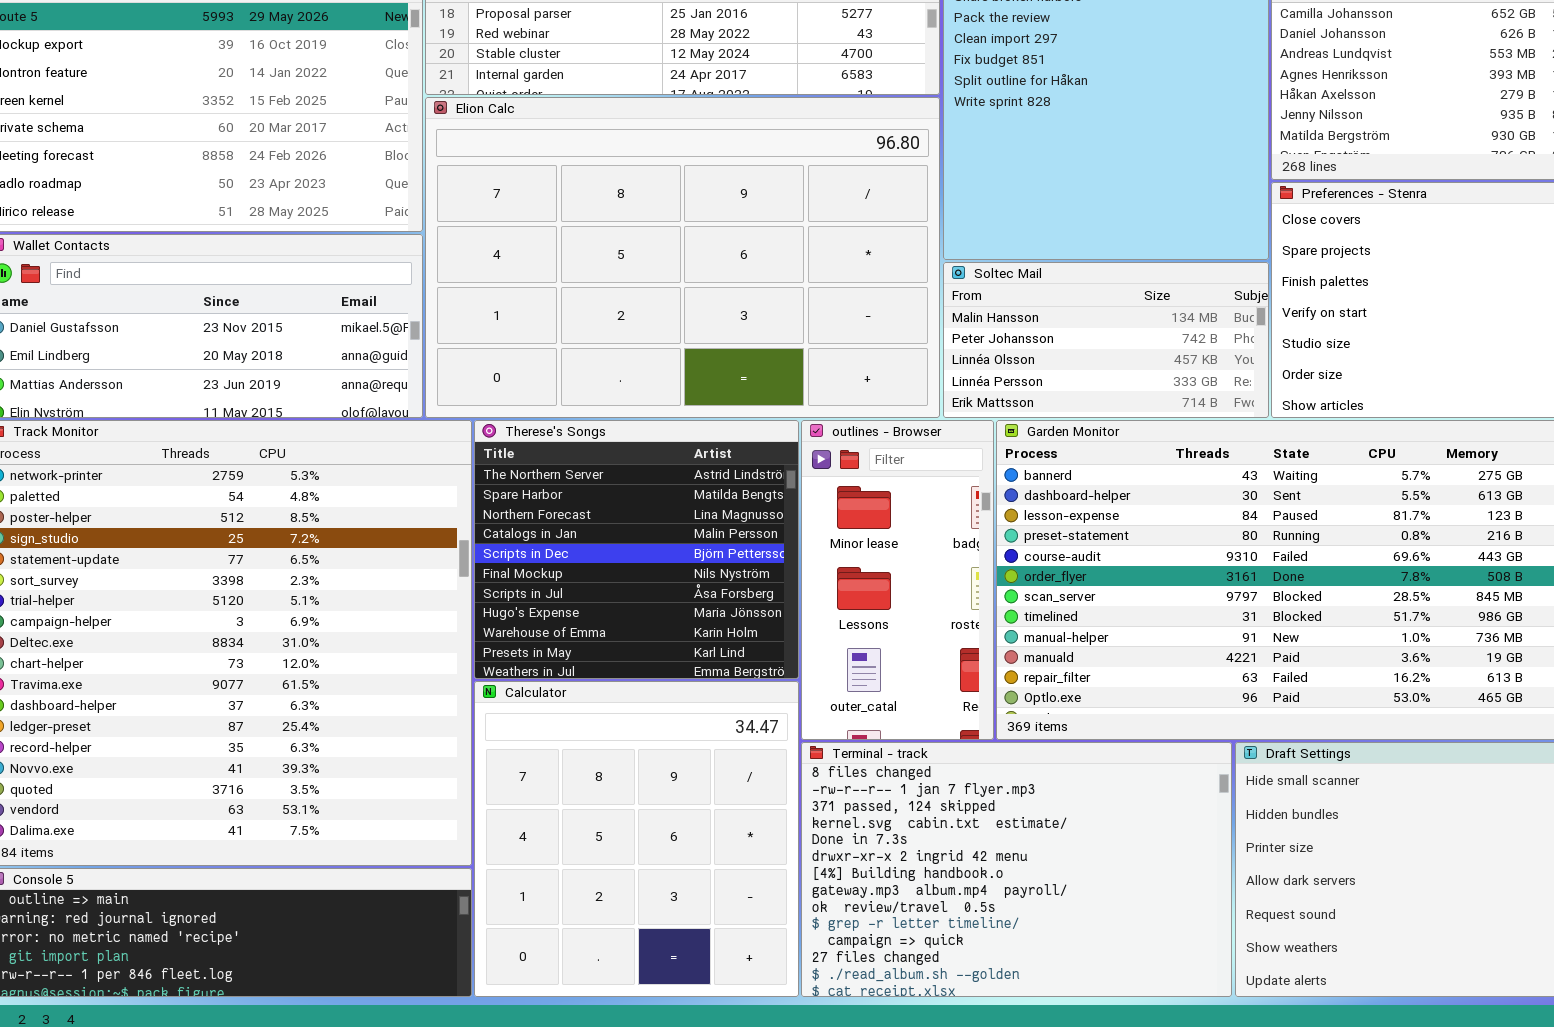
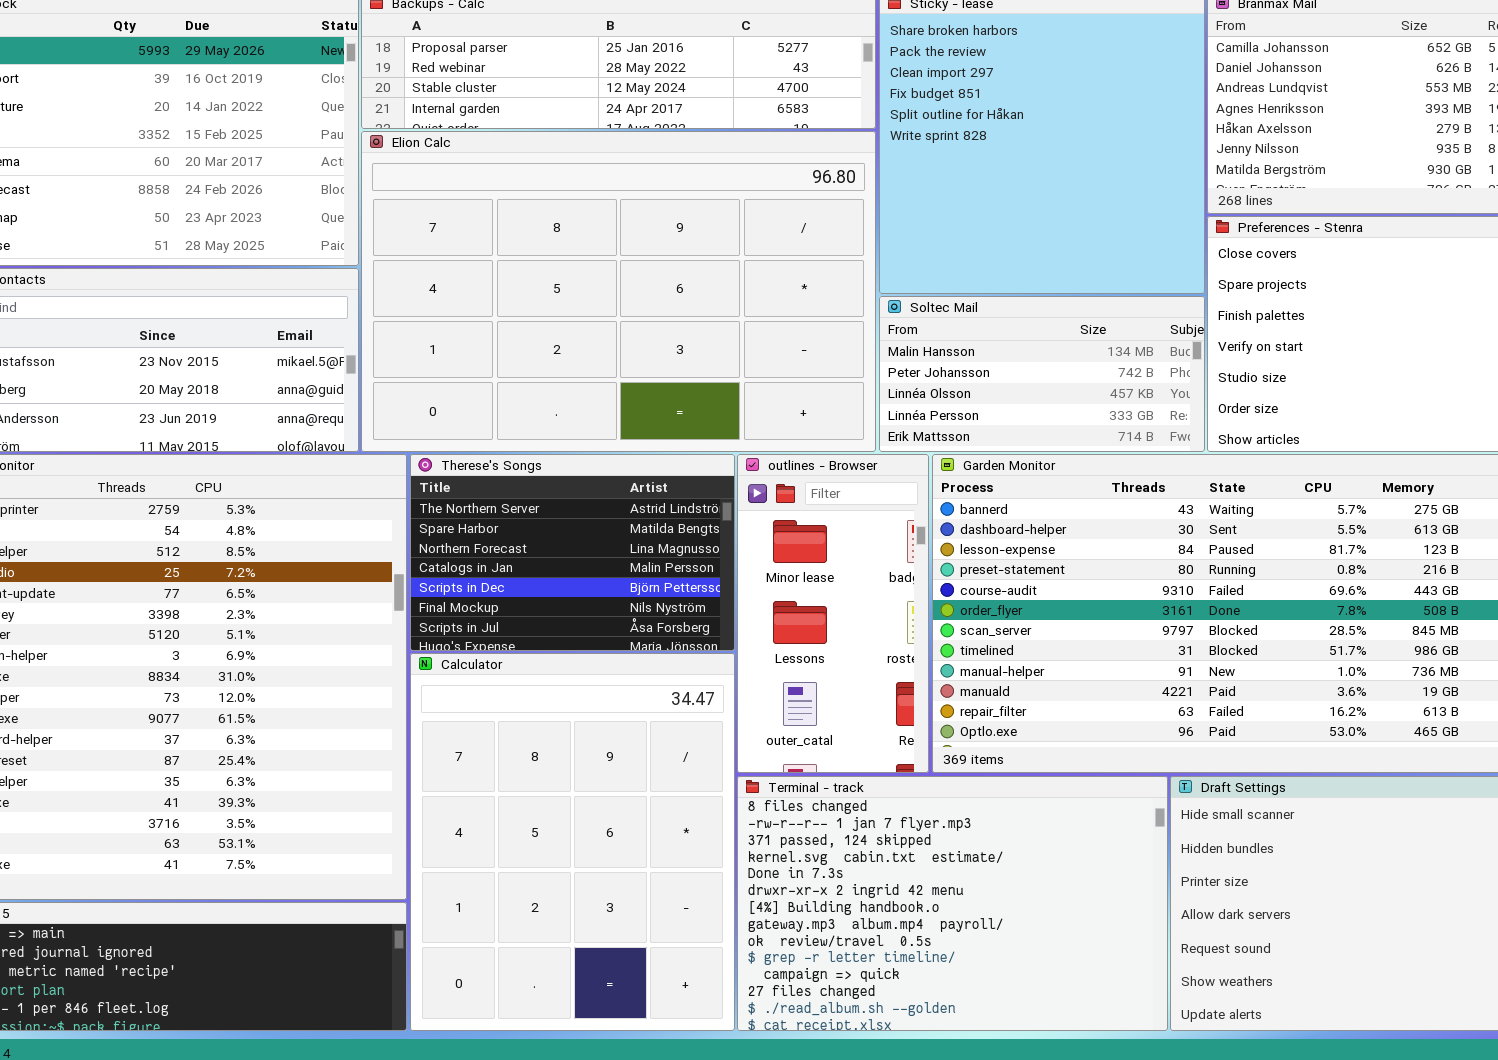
Therese's Songs: [474,420,799,679] -> [410,454,735,651], resized
Calculator: [474,681,799,997] -> [410,653,735,1031], resized

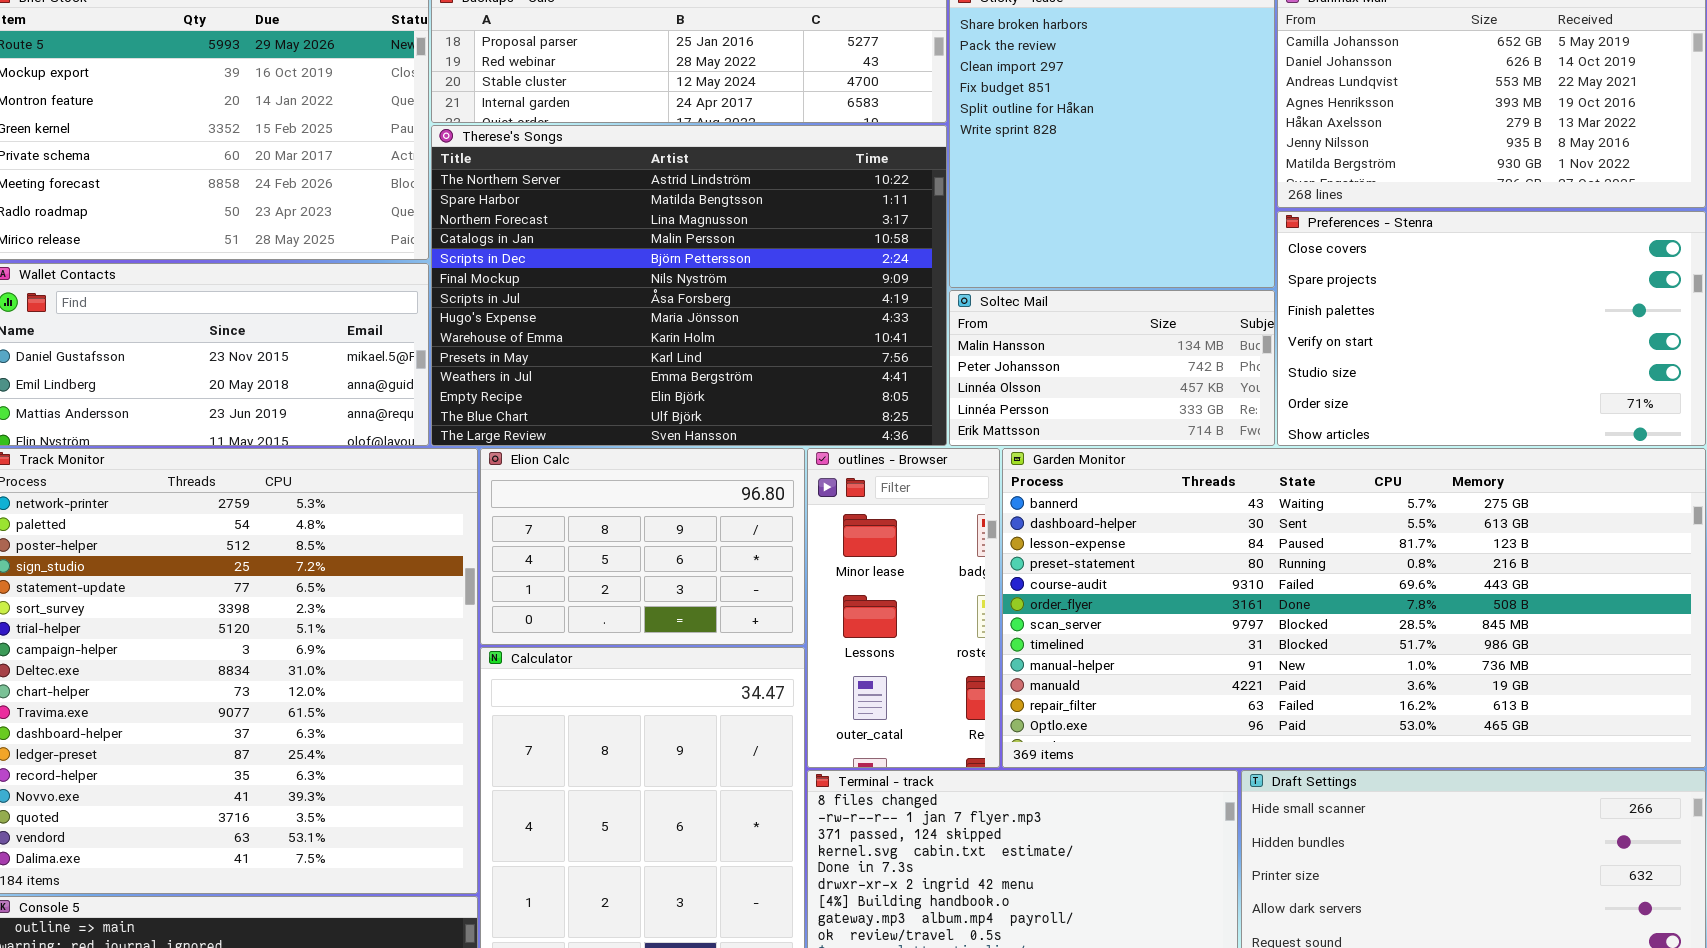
Elion Calc: [361,131,876,452] -> [480,448,805,645], moved, resized
Therese's Songs: [410,454,735,651] -> [431,125,947,446], moved, resized

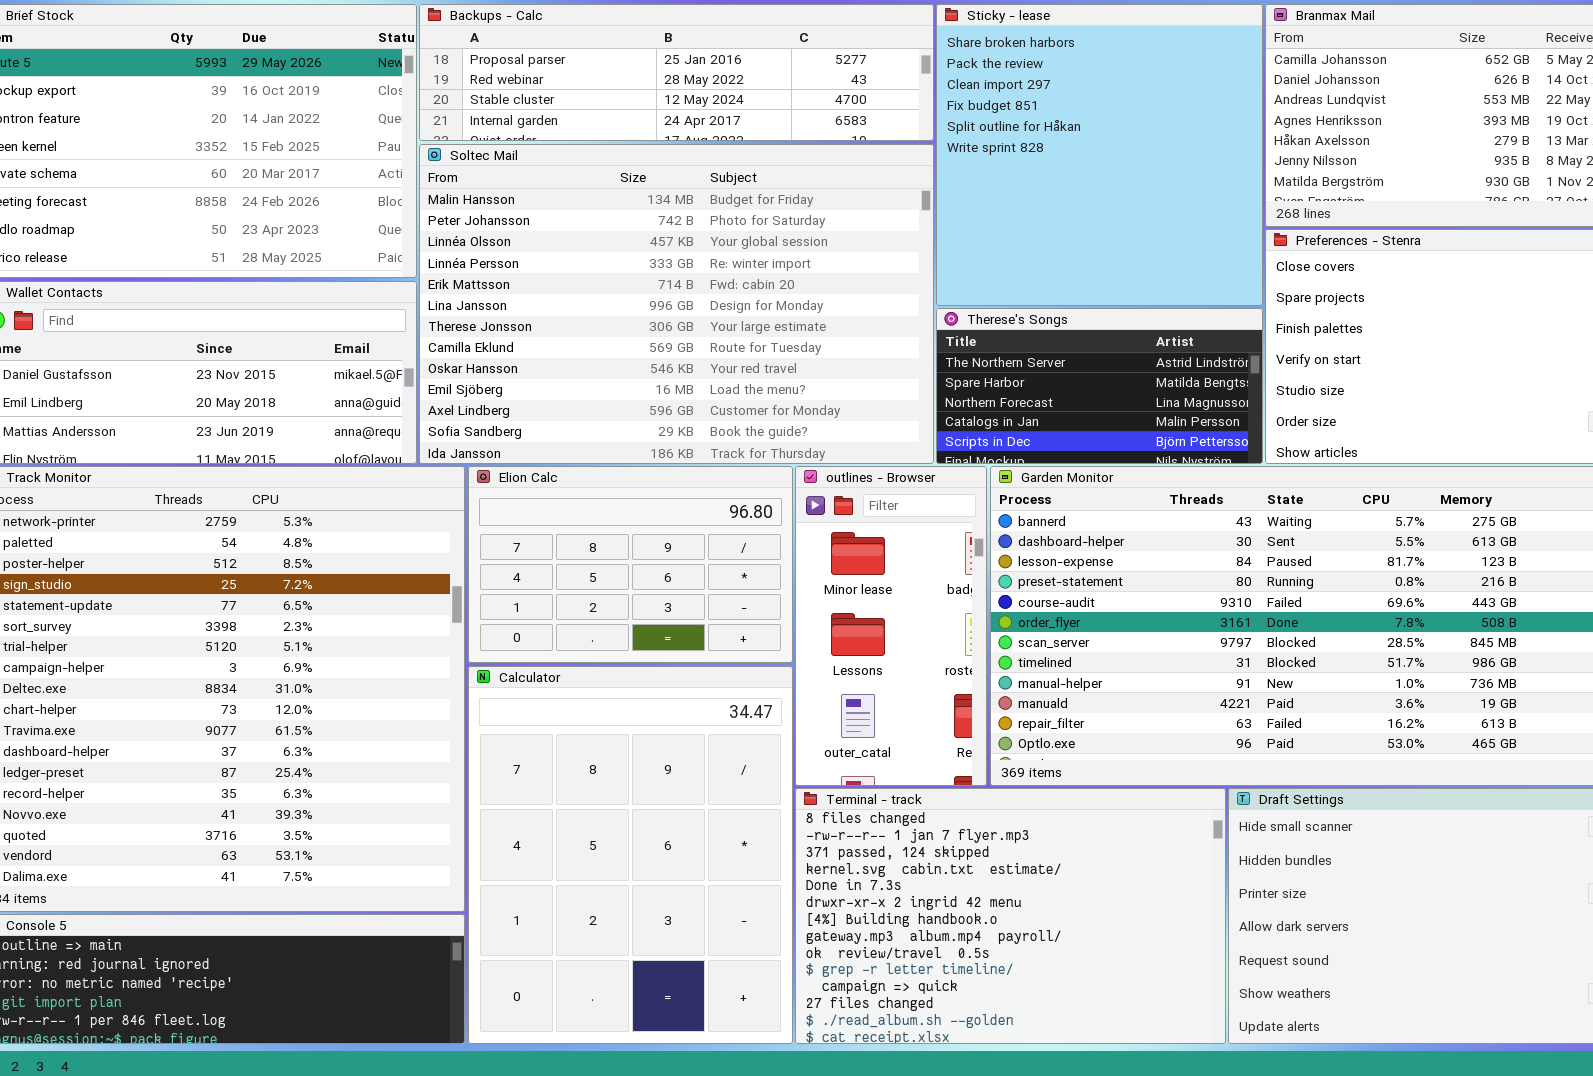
Therese's Songs: [431,125,947,446] -> [936,308,1263,464], moved, resized
Soltec Mail: [949,290,1275,446] -> [419,144,934,464], moved, resized

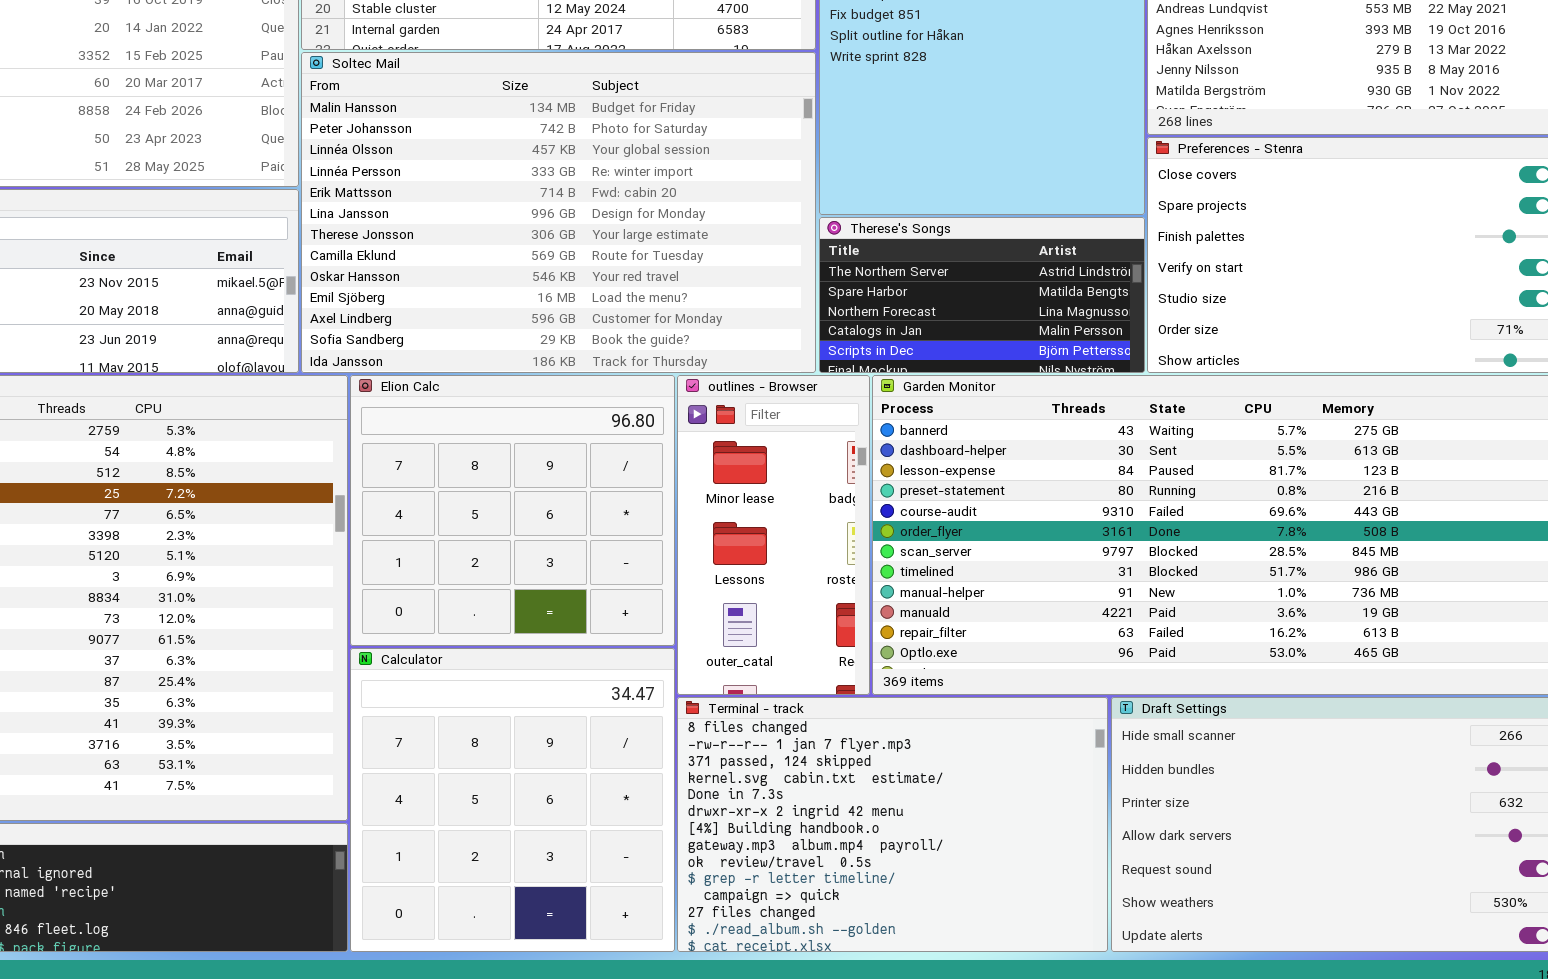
Elion Calc: [468,466,793,663] -> [350,375,675,646], resized
Calculator: [468,666,793,1044] -> [350,648,675,952], resized

